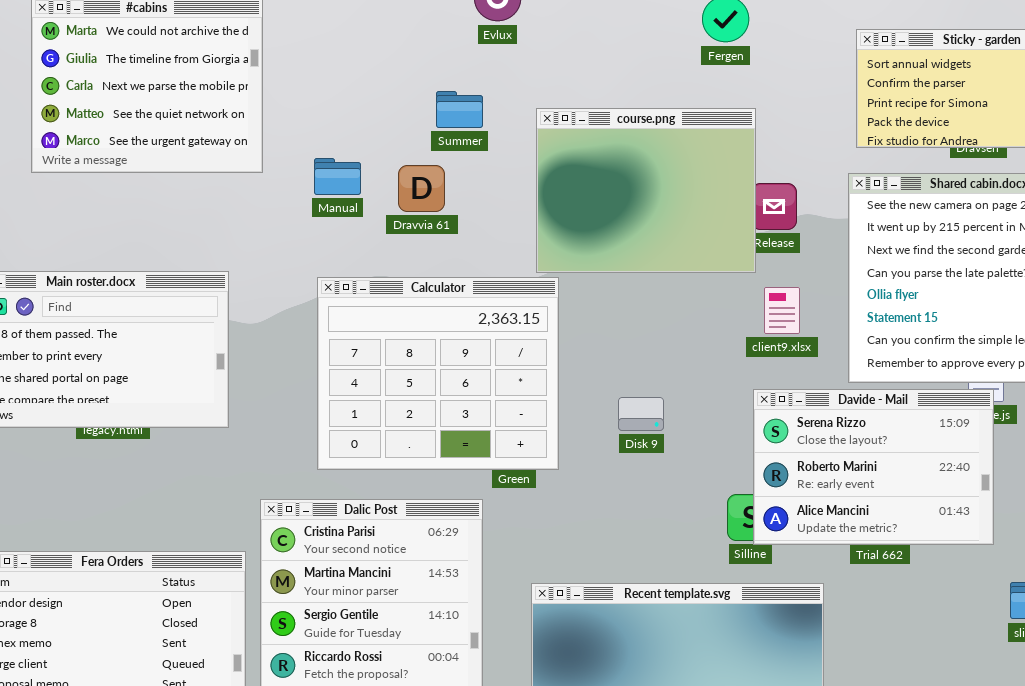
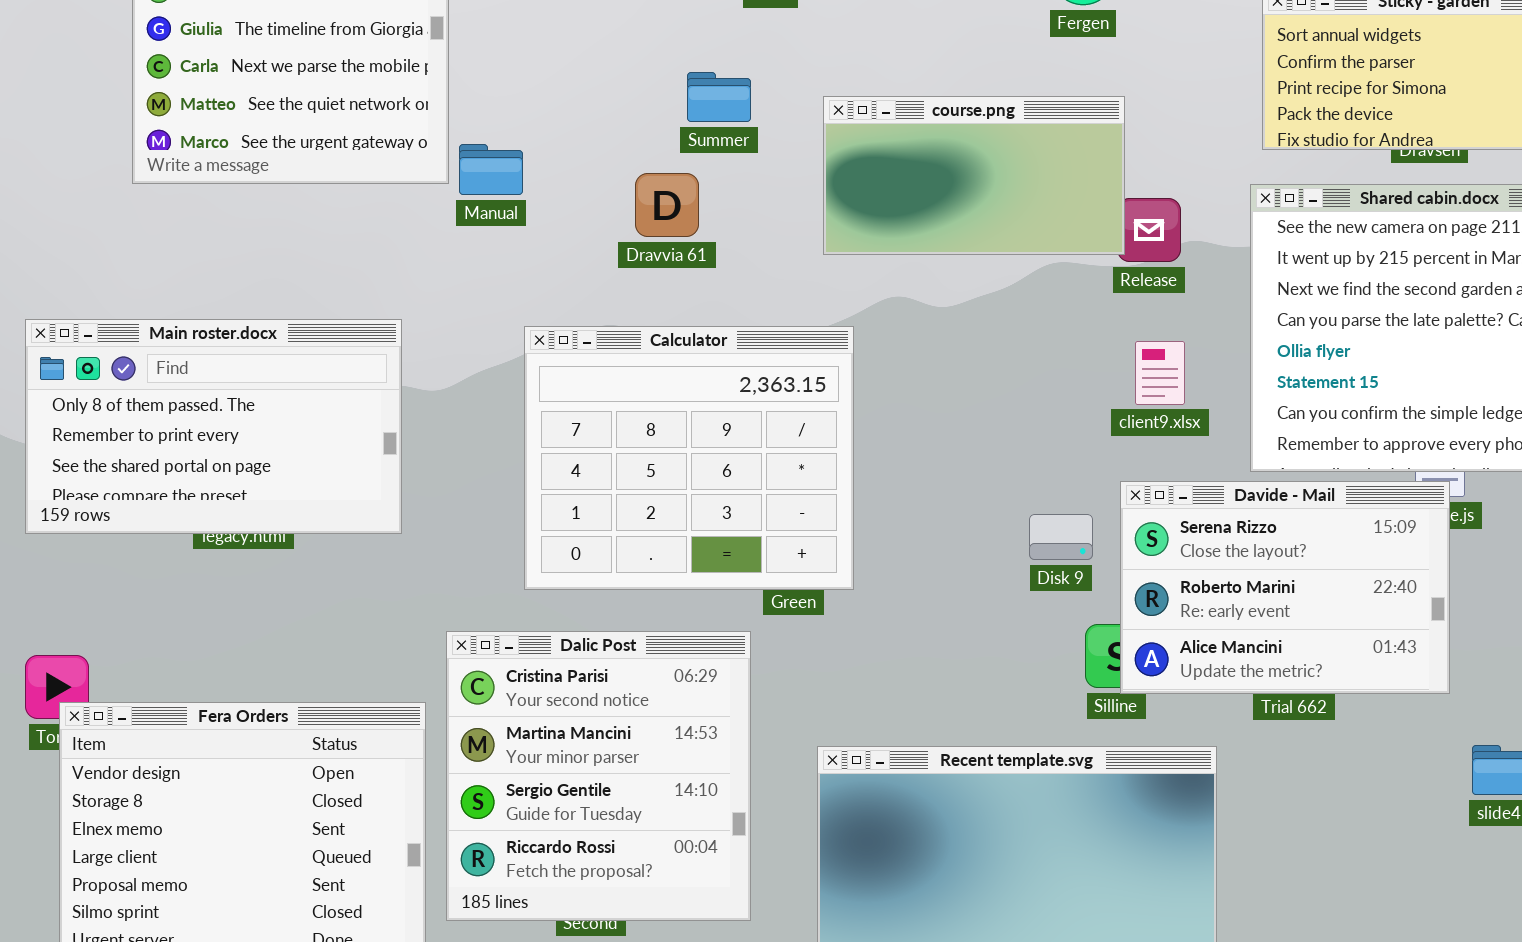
course.png: [536,108,756,273] -> [823,96,1125,255], resized
Manual: [314,158,361,195] -> [459,144,523,195], moved
Disk 9: [618,397,664,431] -> [1029,514,1093,560], moved

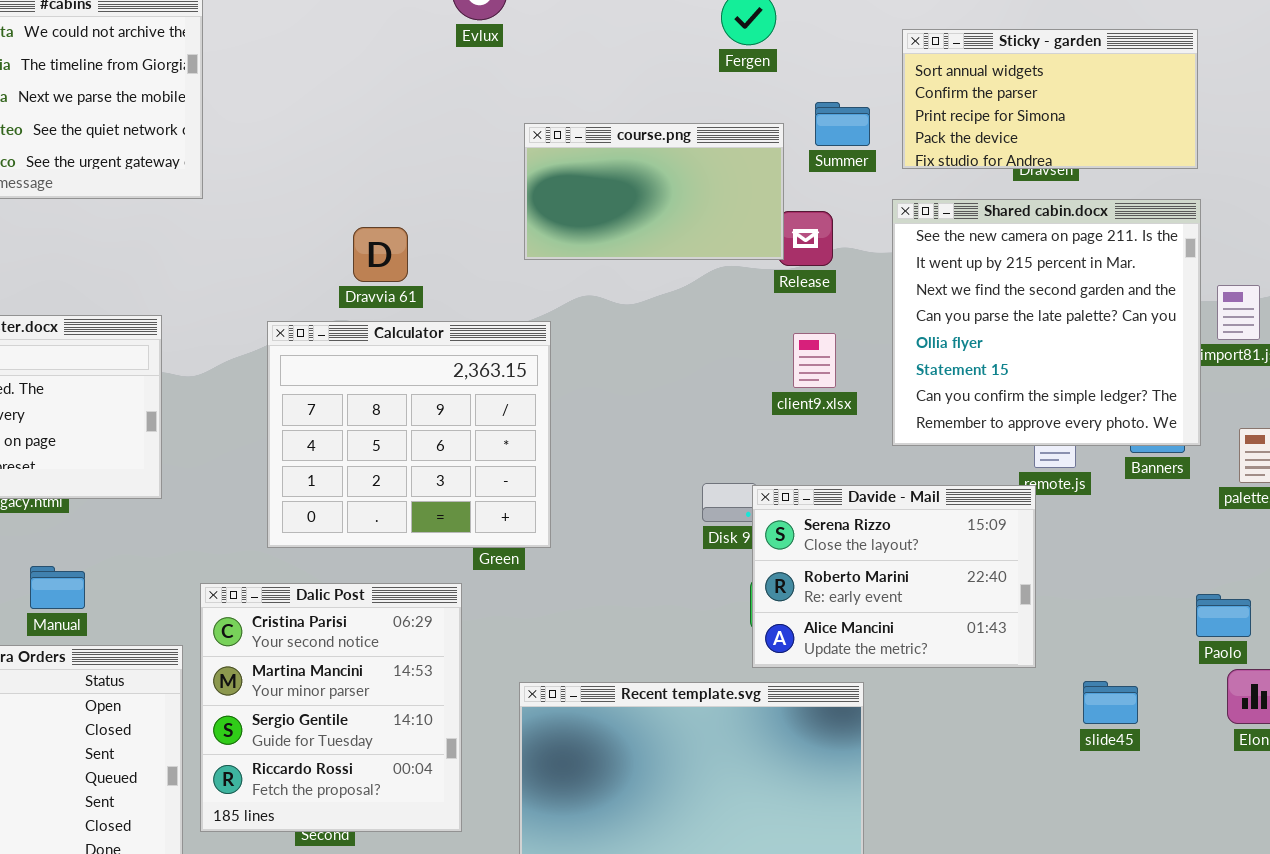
Summer: [687,72,751,122] -> [815,102,870,146], moved
Manual: [459,144,523,195] -> [30,566,85,609], moved
Dravvia 61: [635,173,699,237] -> [353,227,408,282], moved
Davide - Mail: [1120,481,1450,694] -> [752,485,1036,668], moved

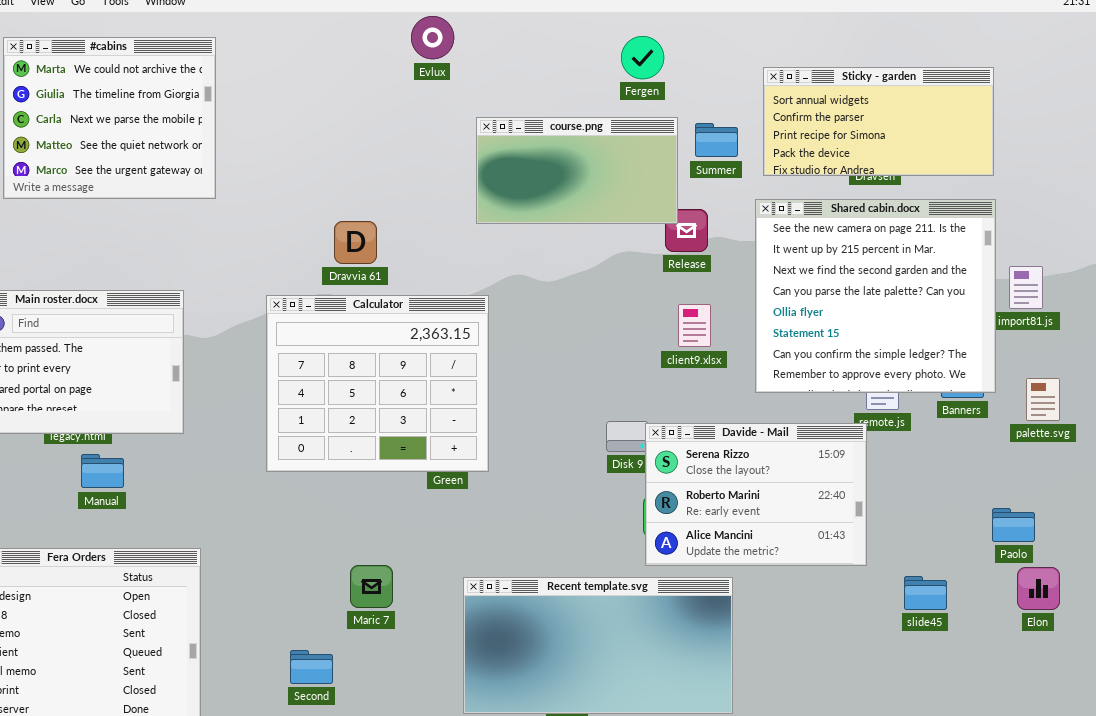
course.png: [524,123,784,260] -> [476,117,678,224], moved
Manual: [30,566,85,609] -> [81,454,124,488], moved
Dalic Post: [200,583,462,832] -> none, closed

